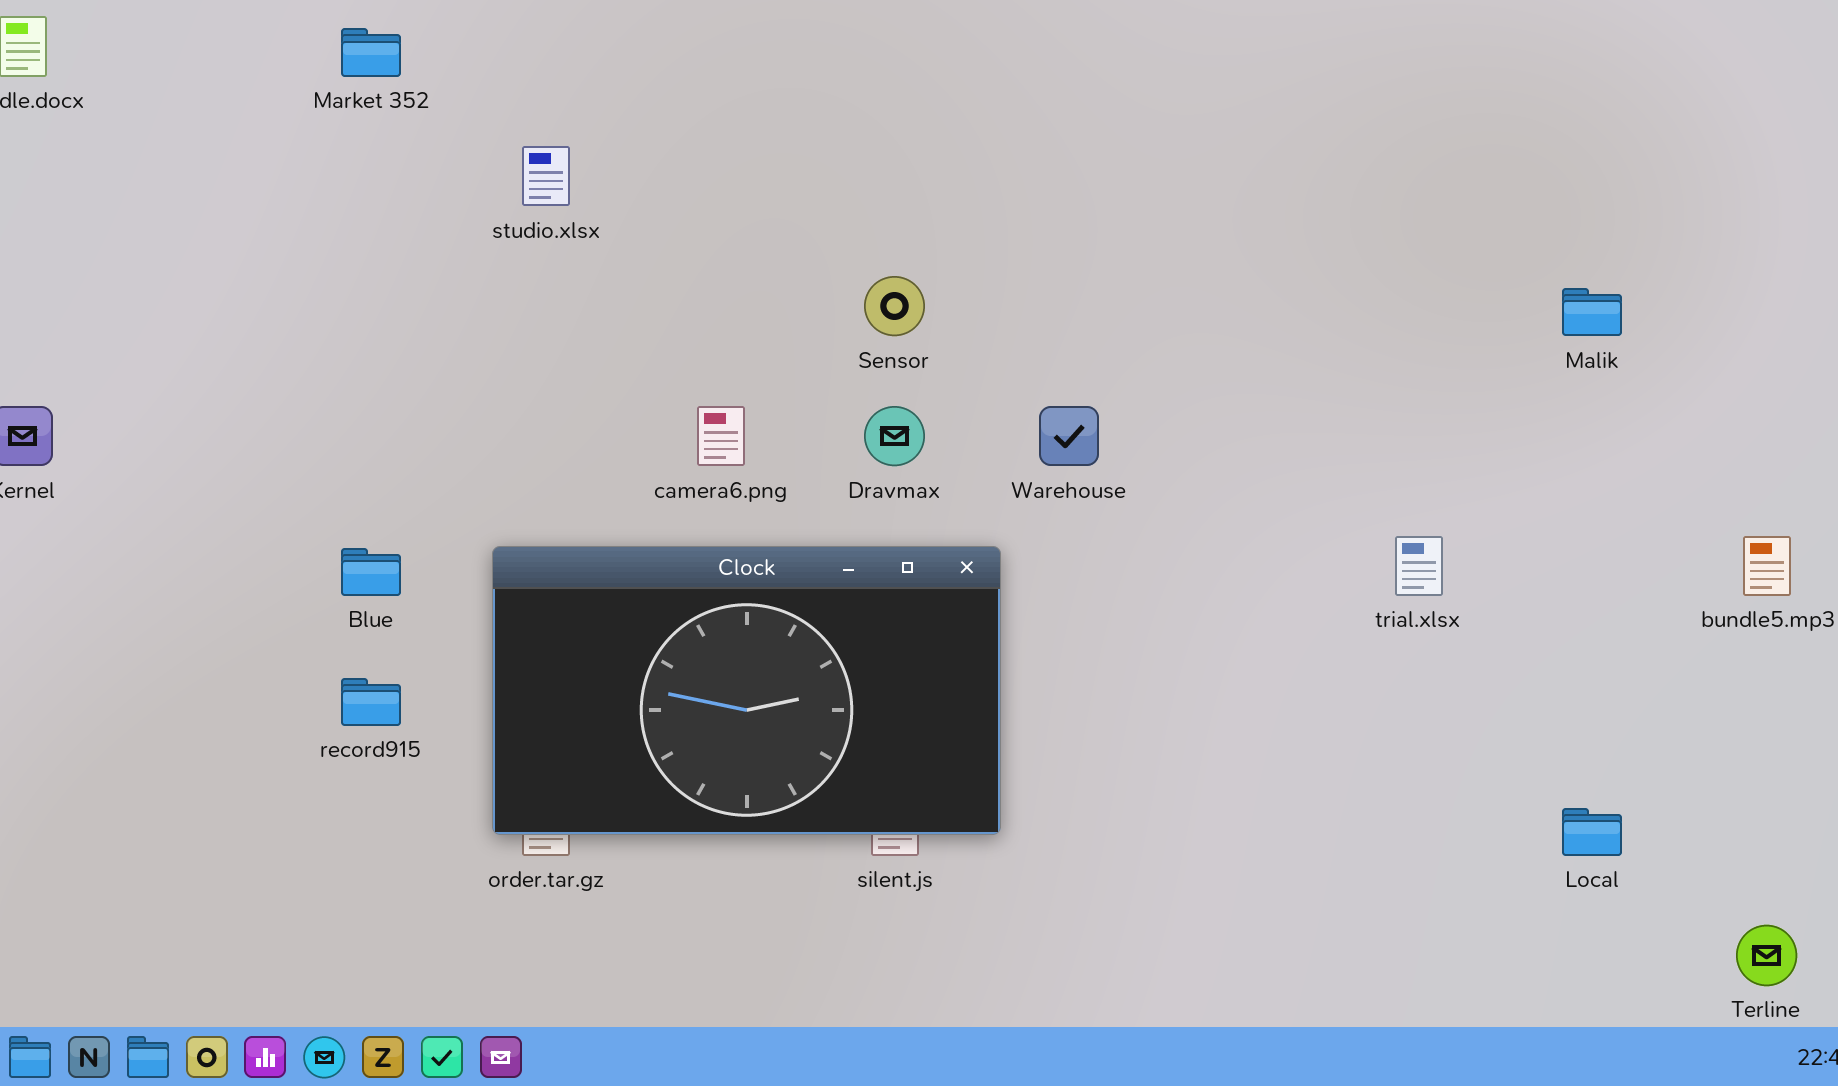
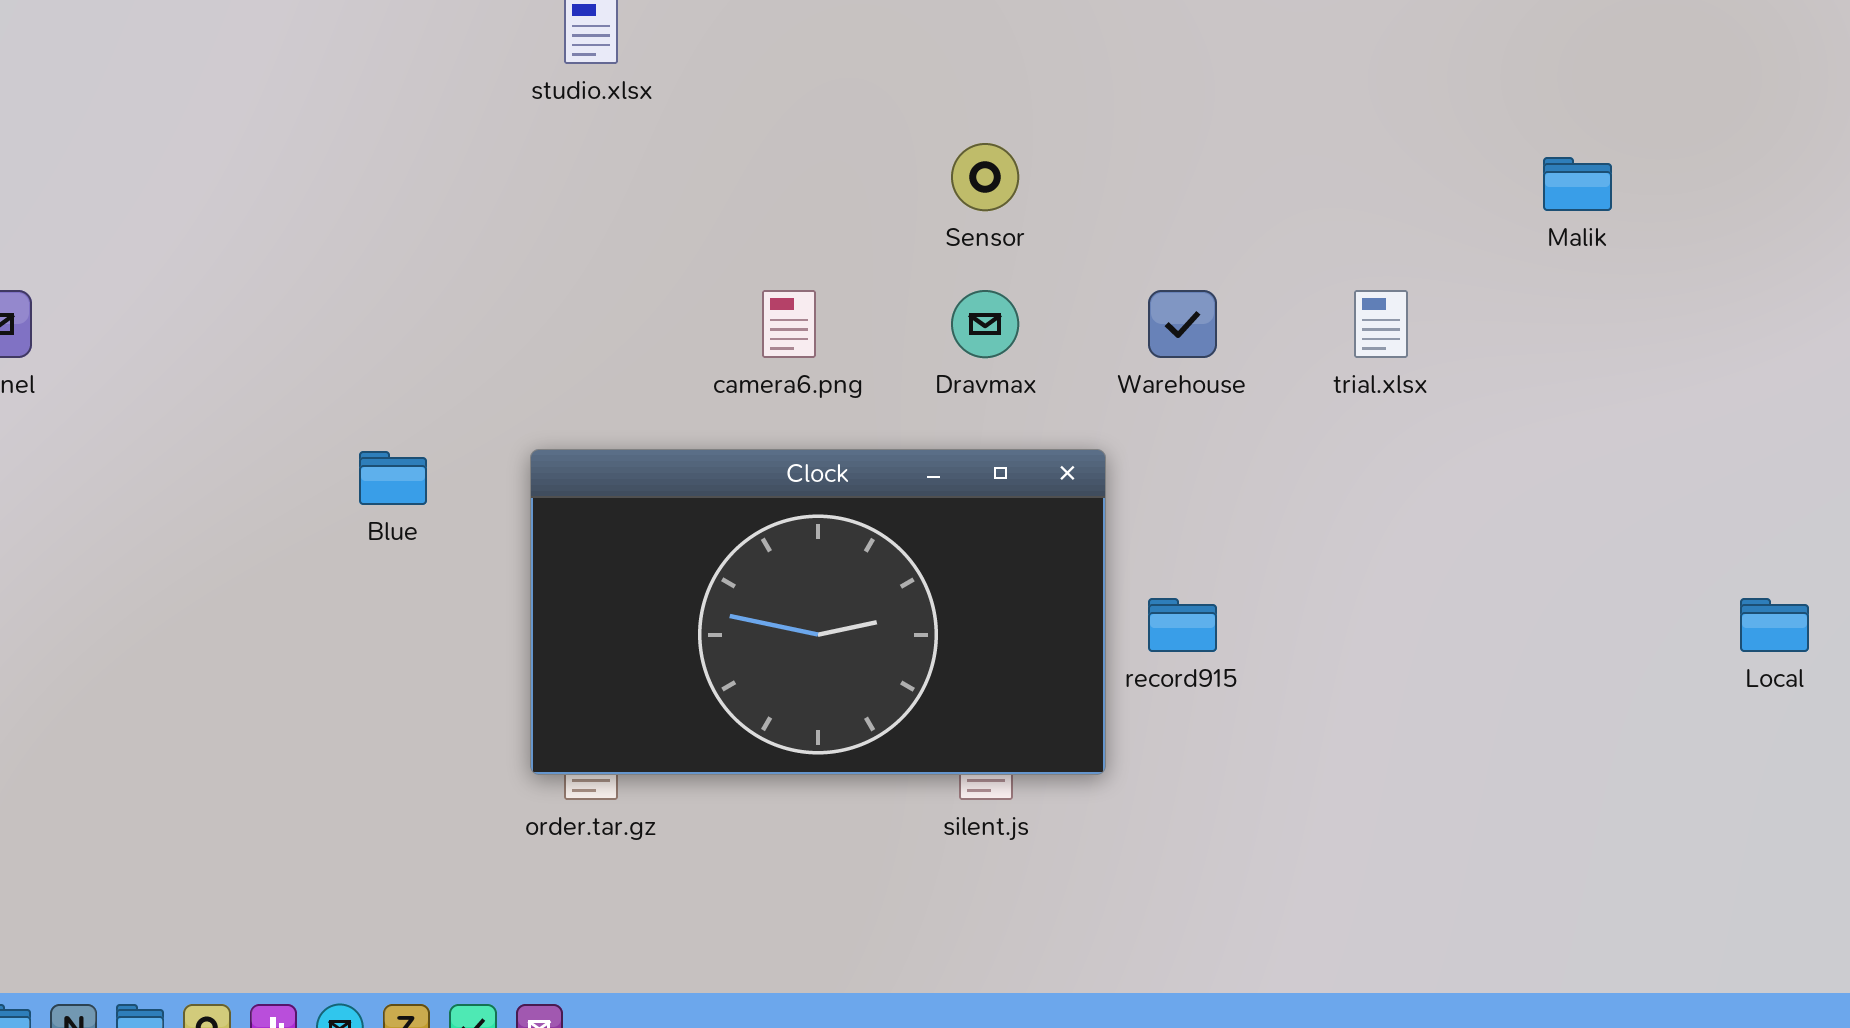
Malik: [1562,288,1622,336] -> [1543,157,1612,211], moved
trial.xlsx: [1395,536,1443,596] -> [1354,290,1408,358], moved
record915: [341,678,401,726] -> [1148,598,1217,652], moved
Local: [1562,808,1622,856] -> [1740,598,1809,652], moved

